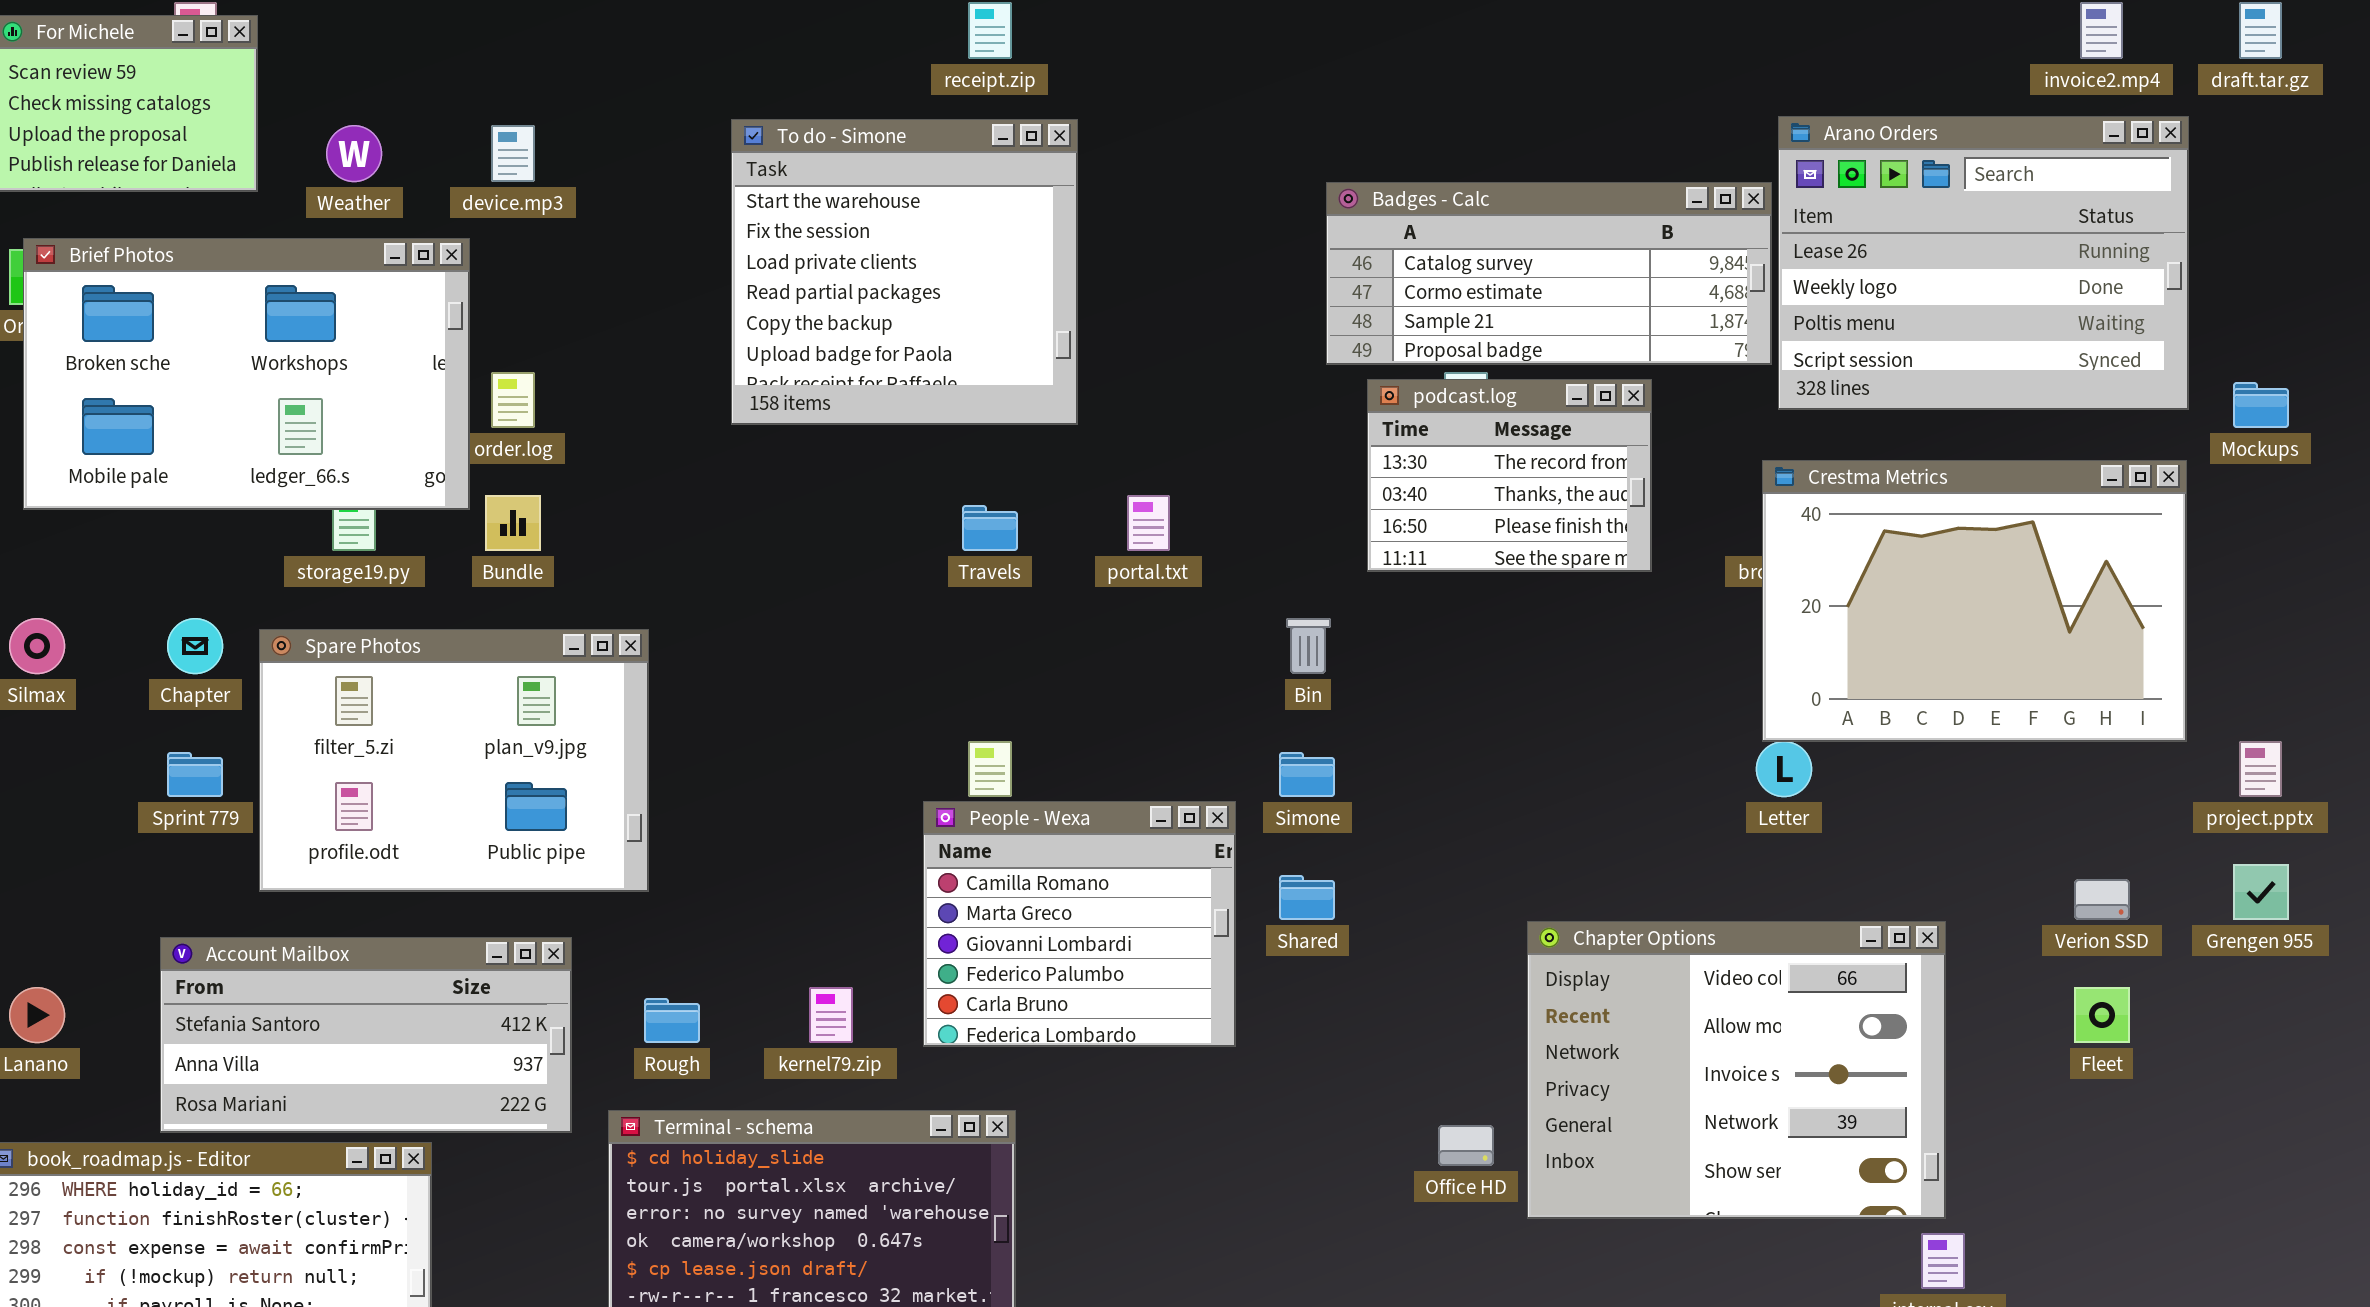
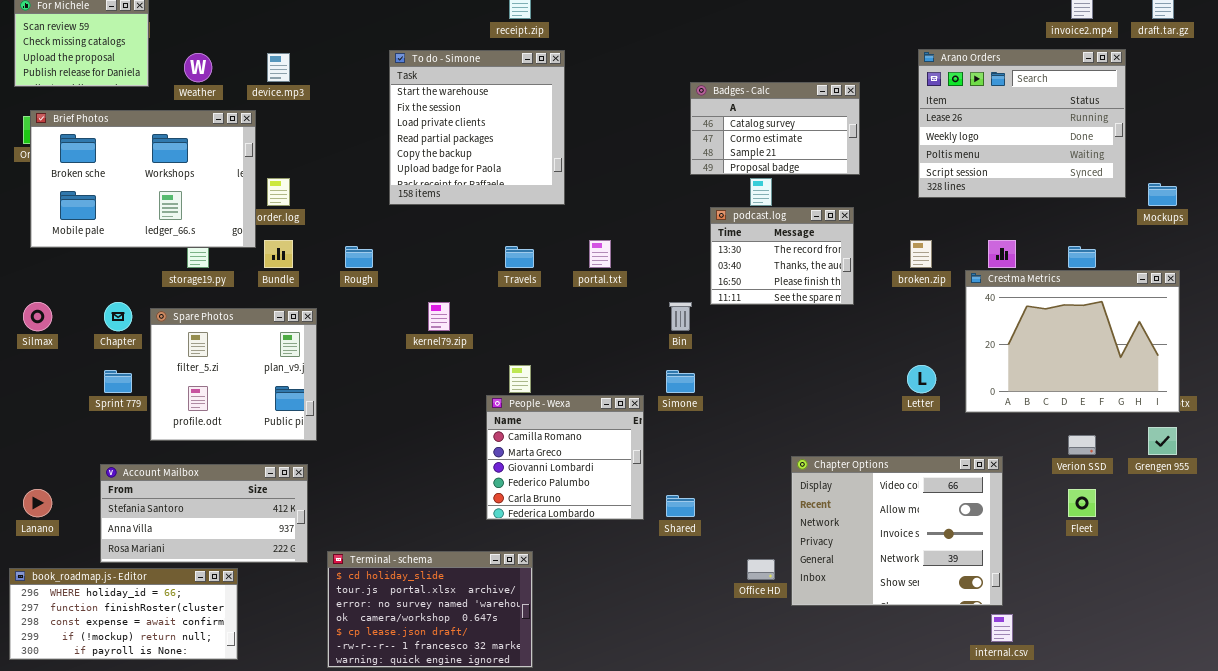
Badges - Calc: [1326,182,1772,365] -> [690,82,860,175], resized
podcast.log: [1367,379,1652,572] -> [710,207,854,305], moved
Crestma Metrics: [1762,460,2187,742] -> [965,270,1180,413], moved
Spare Photos: [259,629,649,892] -> [150,308,317,441], resized
Shared: [1279,875,1335,920] -> [666,495,695,517], moved
kernel79.zip: [809,987,853,1043] -> [428,302,450,331], moved
Rough: [644,998,700,1043] -> [345,246,373,268], moved

